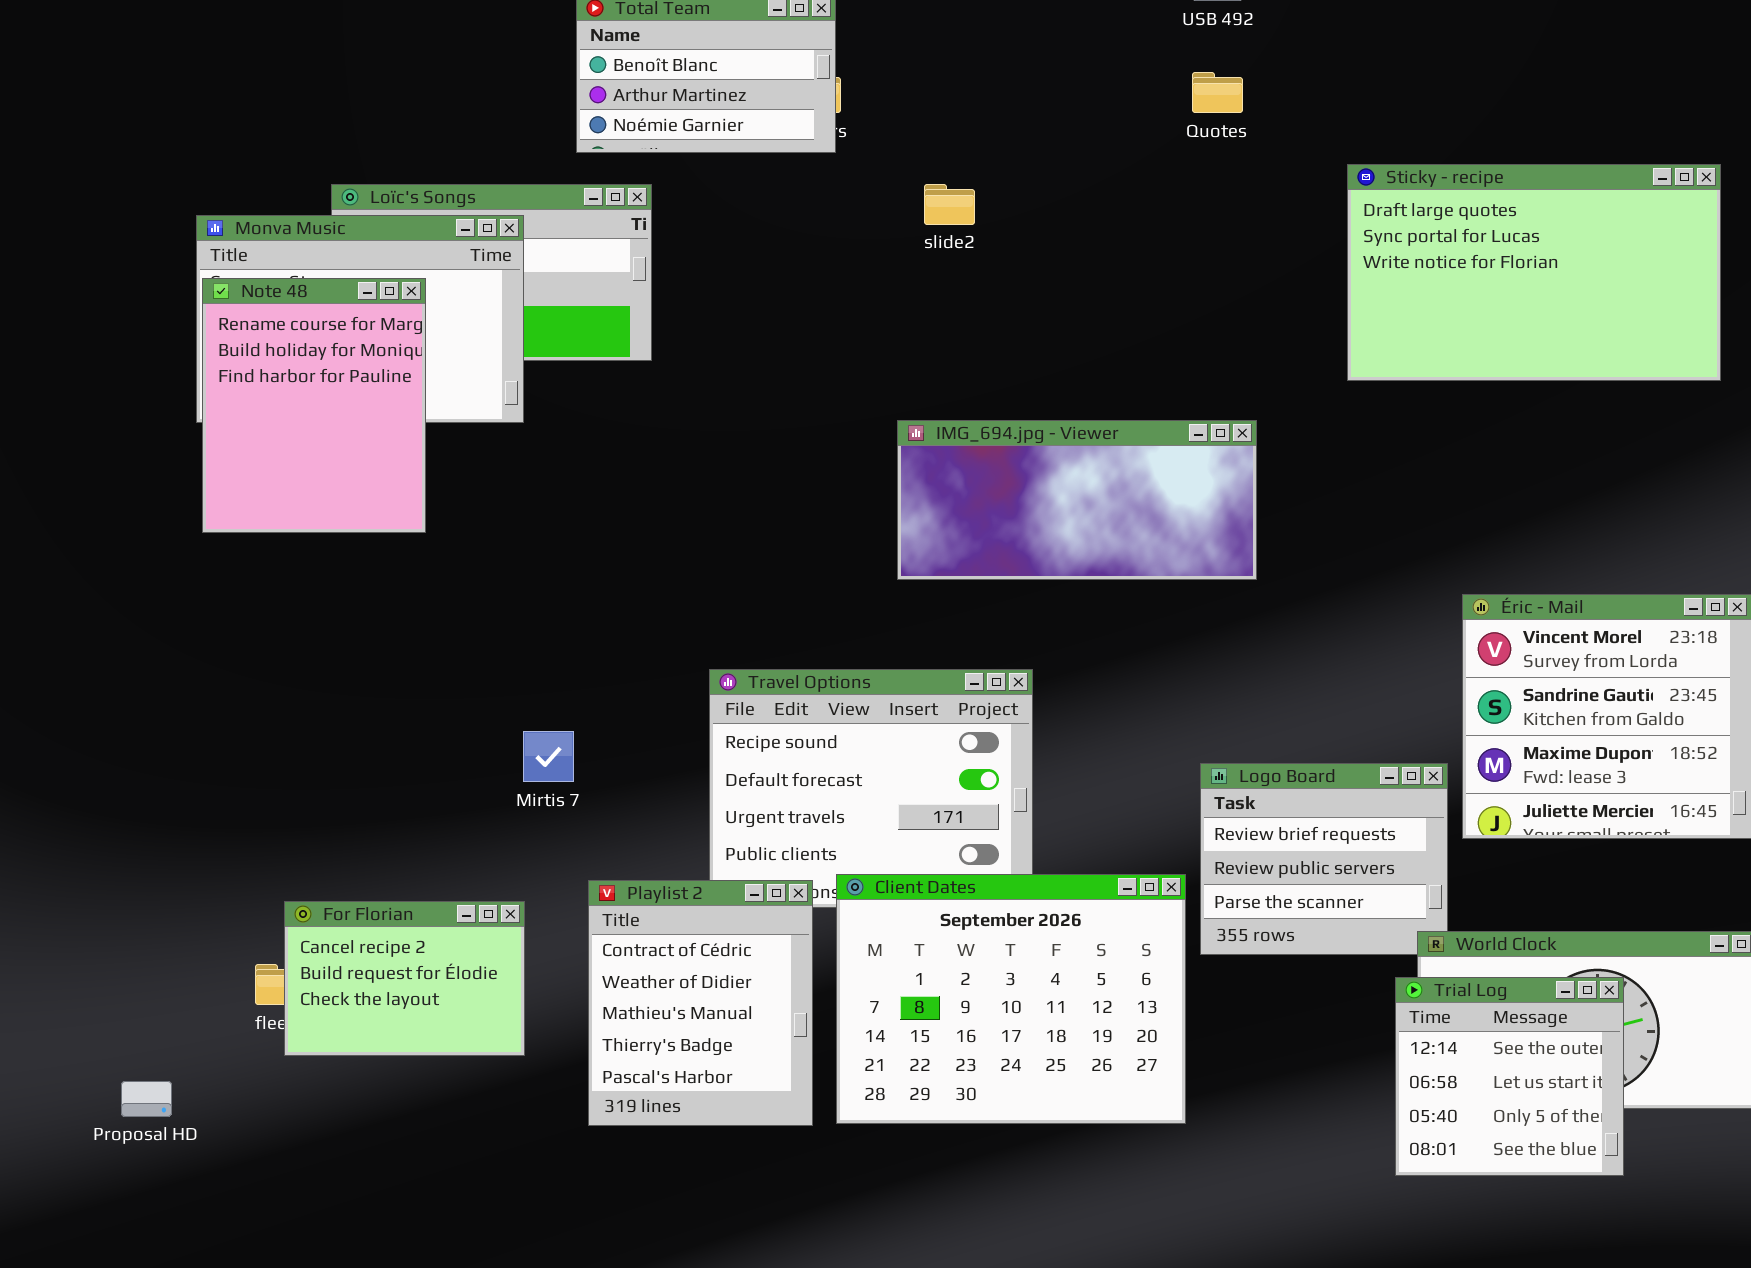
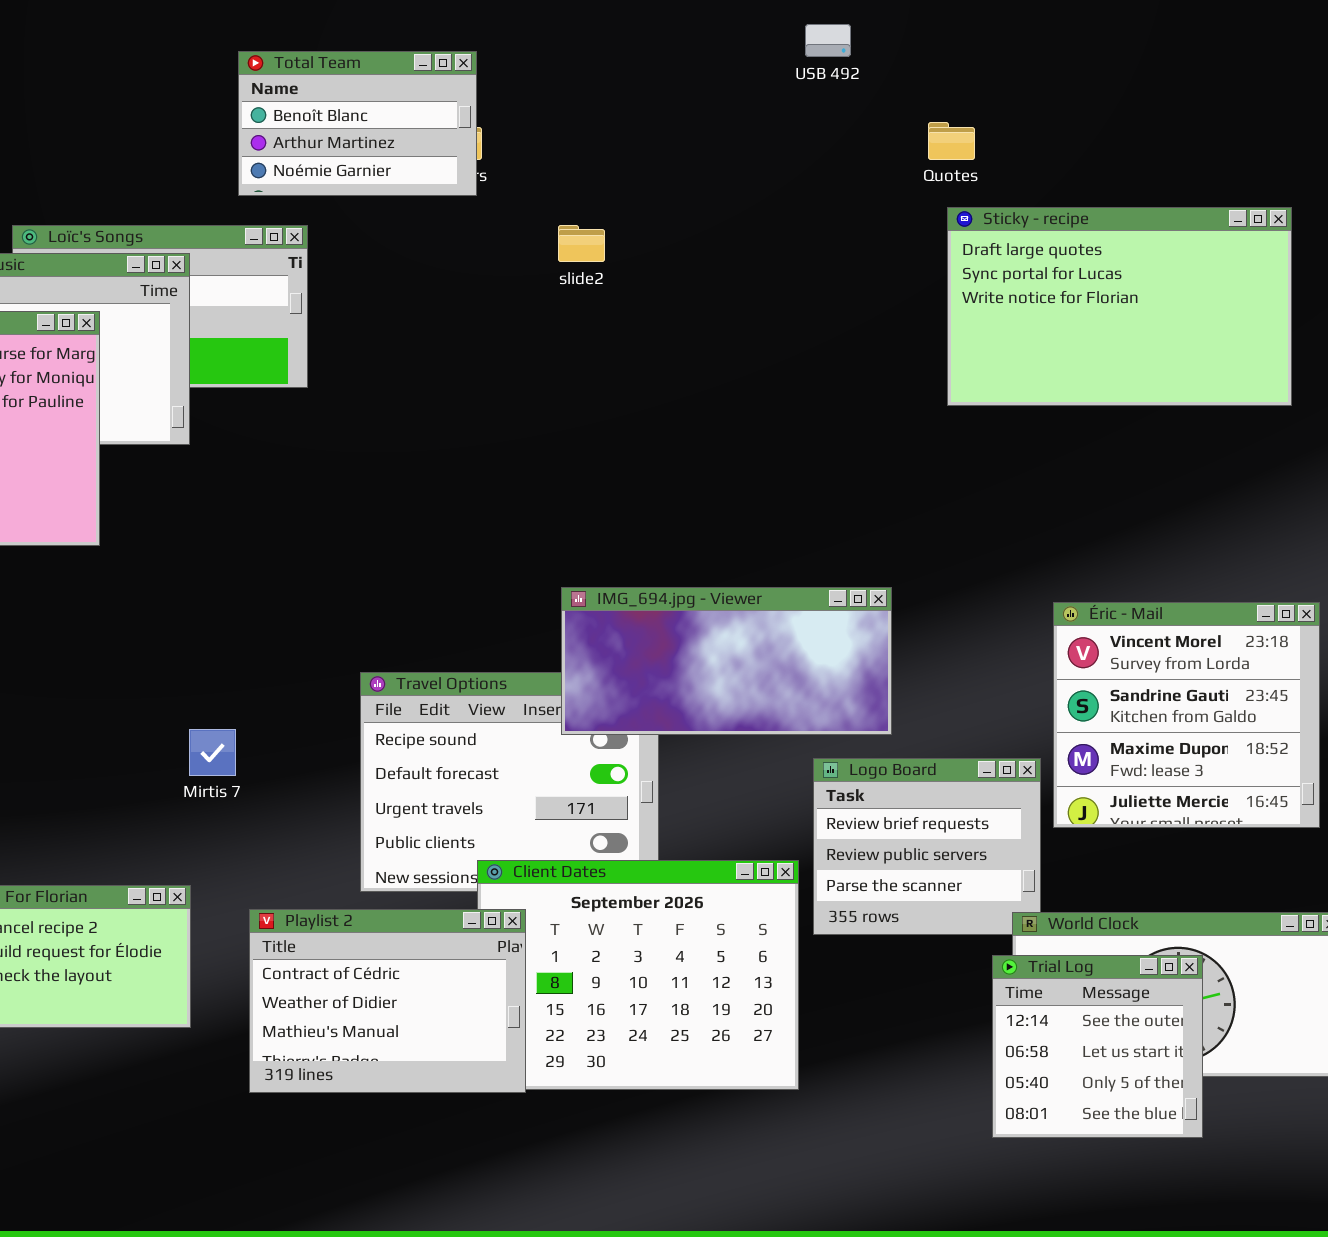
Quotes: [1192,72,1243,113] -> [928,122,975,160], moved
IMG_694.jpg - Viewer: [897,420,1257,580] -> [561,587,892,735], moved
Playlist 2: [588,880,813,1126] -> [249,909,526,1093], resized

